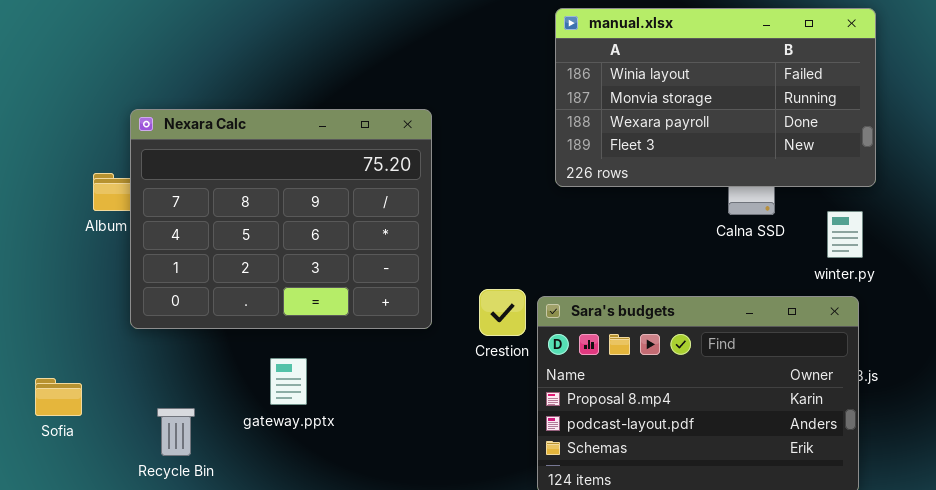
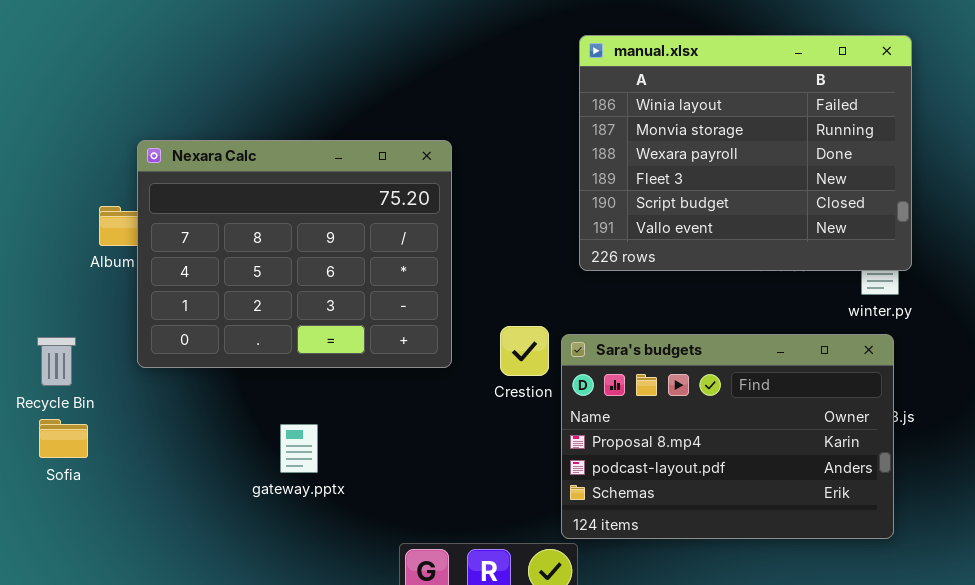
manual.xlsx: [555,8,876,187] -> [579,35,912,271], resized
gateway.pptx: [270,358,307,405] -> [280,424,318,473], moved
Recycle Bin: [157,408,195,456] -> [37,337,76,386], moved

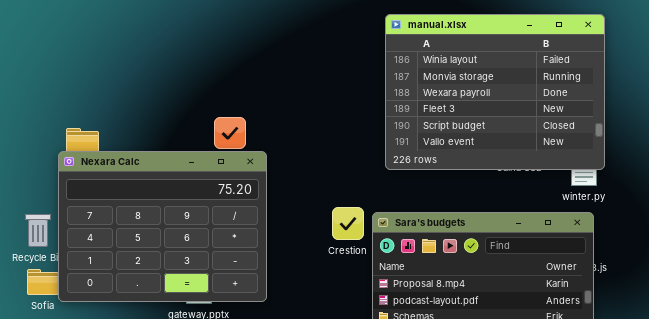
Nexara Calc: [137,140,452,368] -> [58,151,267,302], moved

